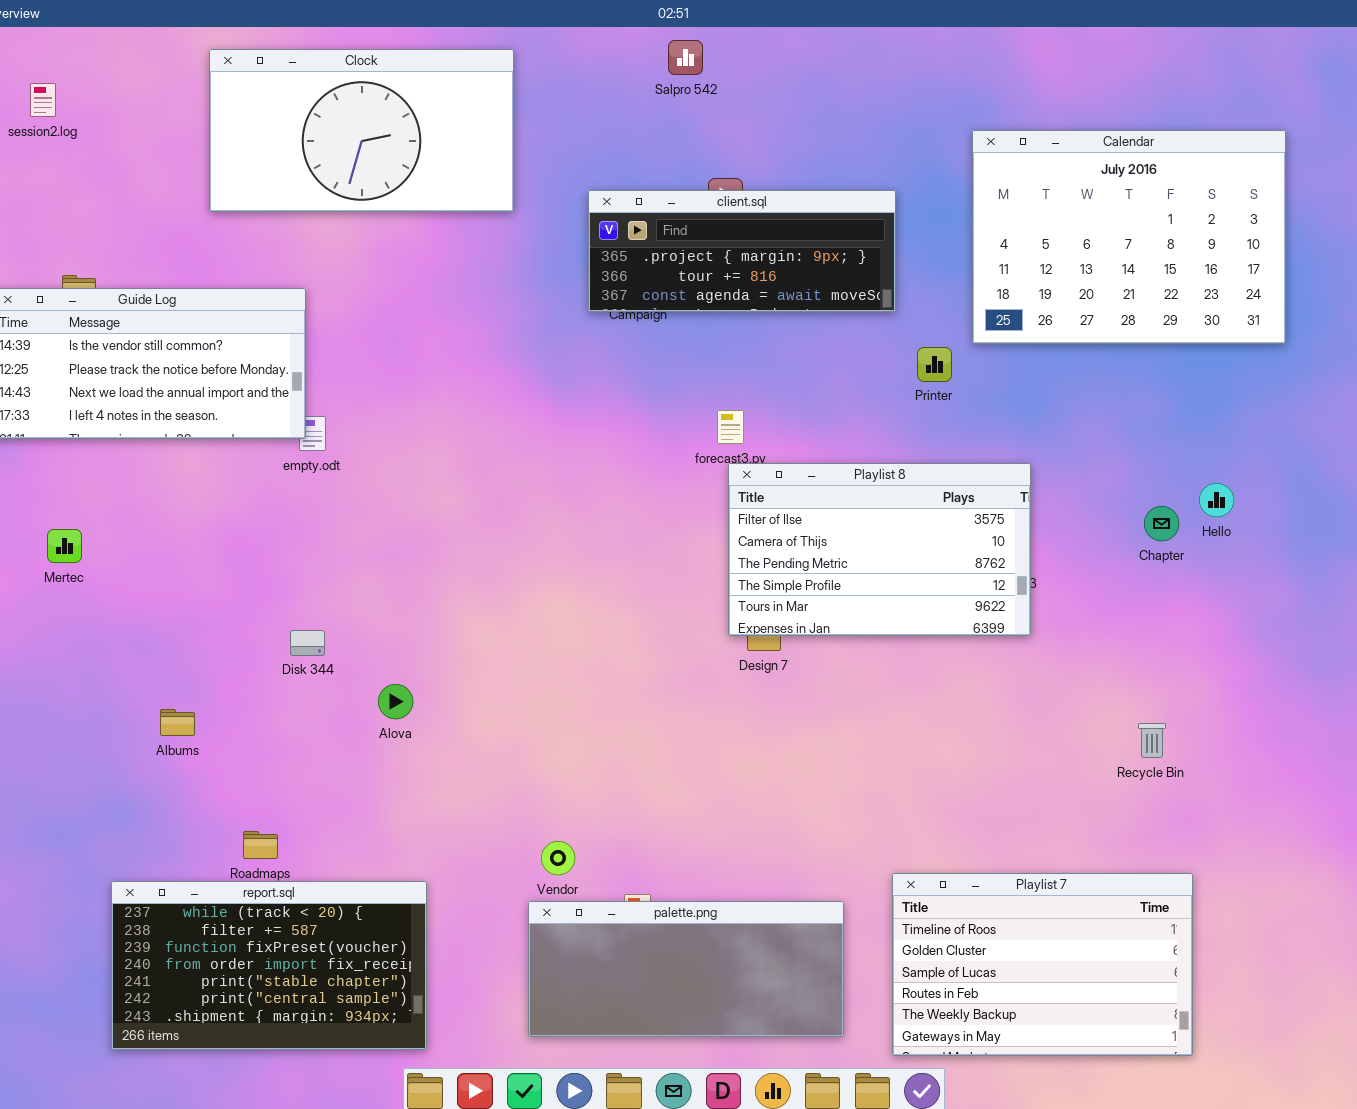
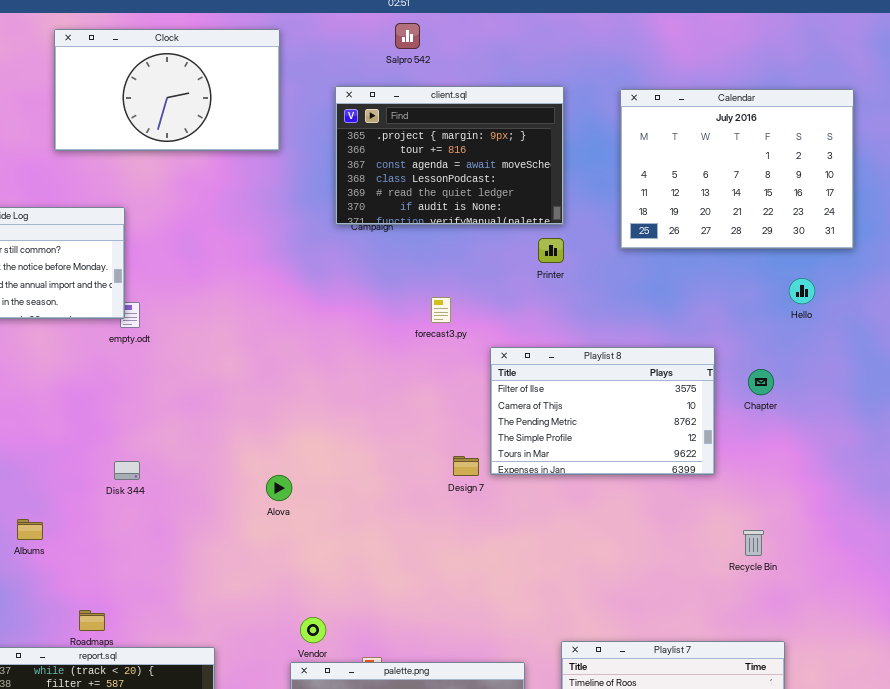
client.sql: [588,190,896,312] -> [335,86,564,225], resized
Printer: [917,347,952,382] -> [538,238,564,263], moved
Playlist 8: [728,463,1031,636] -> [490,347,715,475], moved
Hello: [1199,483,1234,517] -> [789,278,815,304], moved
Alova: [378,684,413,719] -> [266,475,292,501], moved

